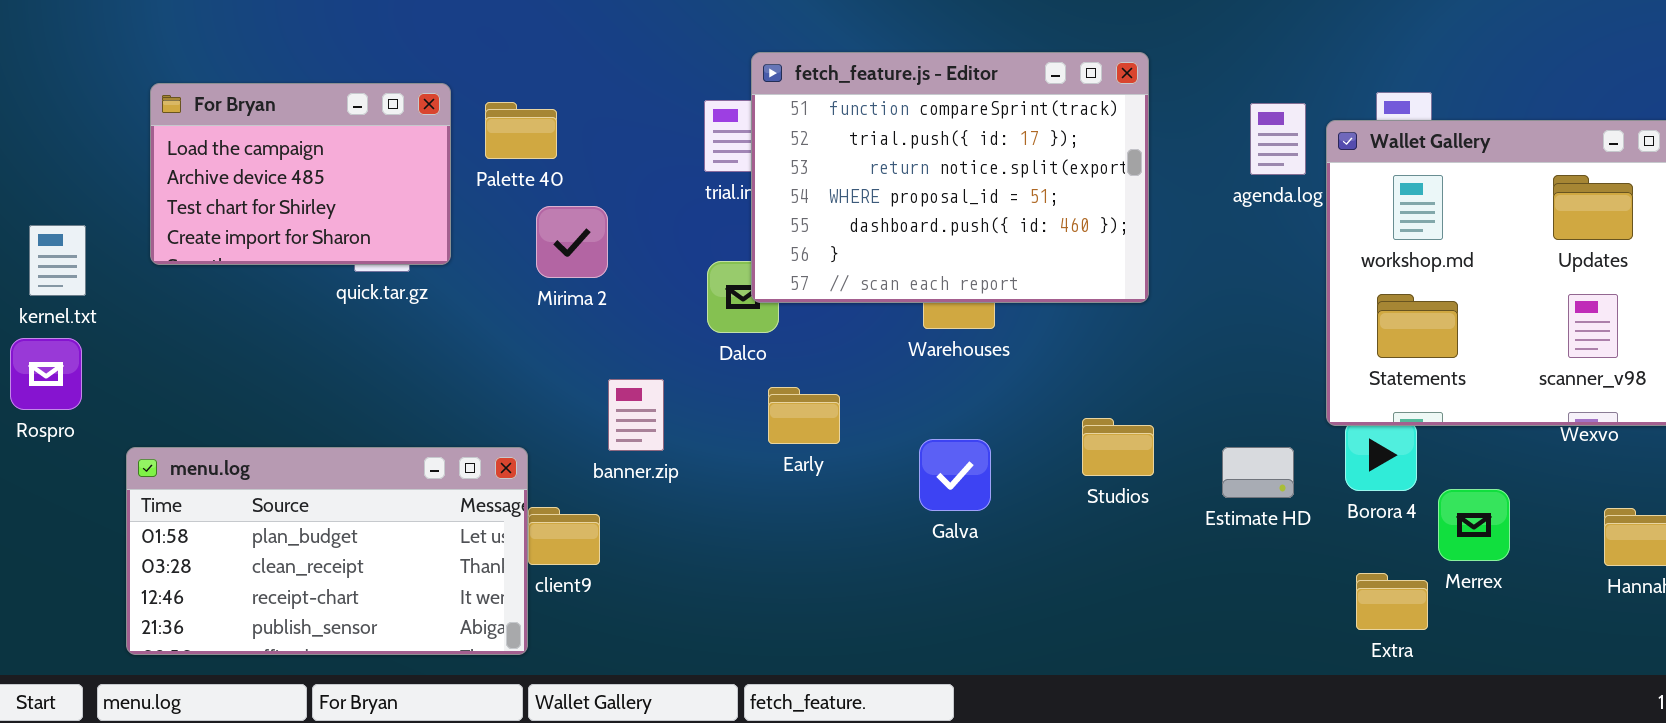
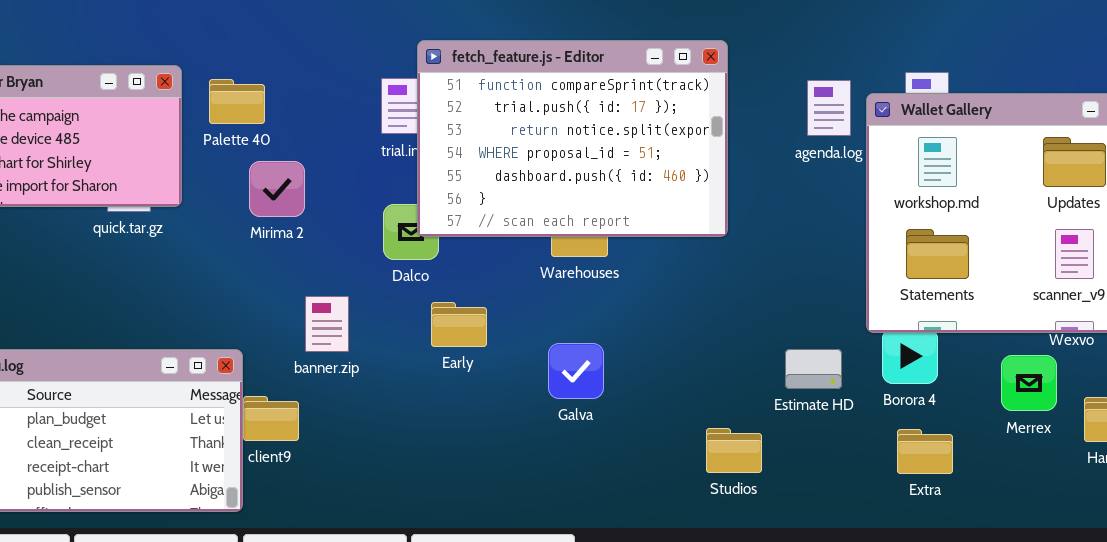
Studios: [1082,418,1154,476] -> [706,428,762,473], moved
Merrex: [1438,489,1510,561] -> [1001,355,1057,411], moved
Extra: [1356,573,1428,630] -> [897,429,953,474], moved

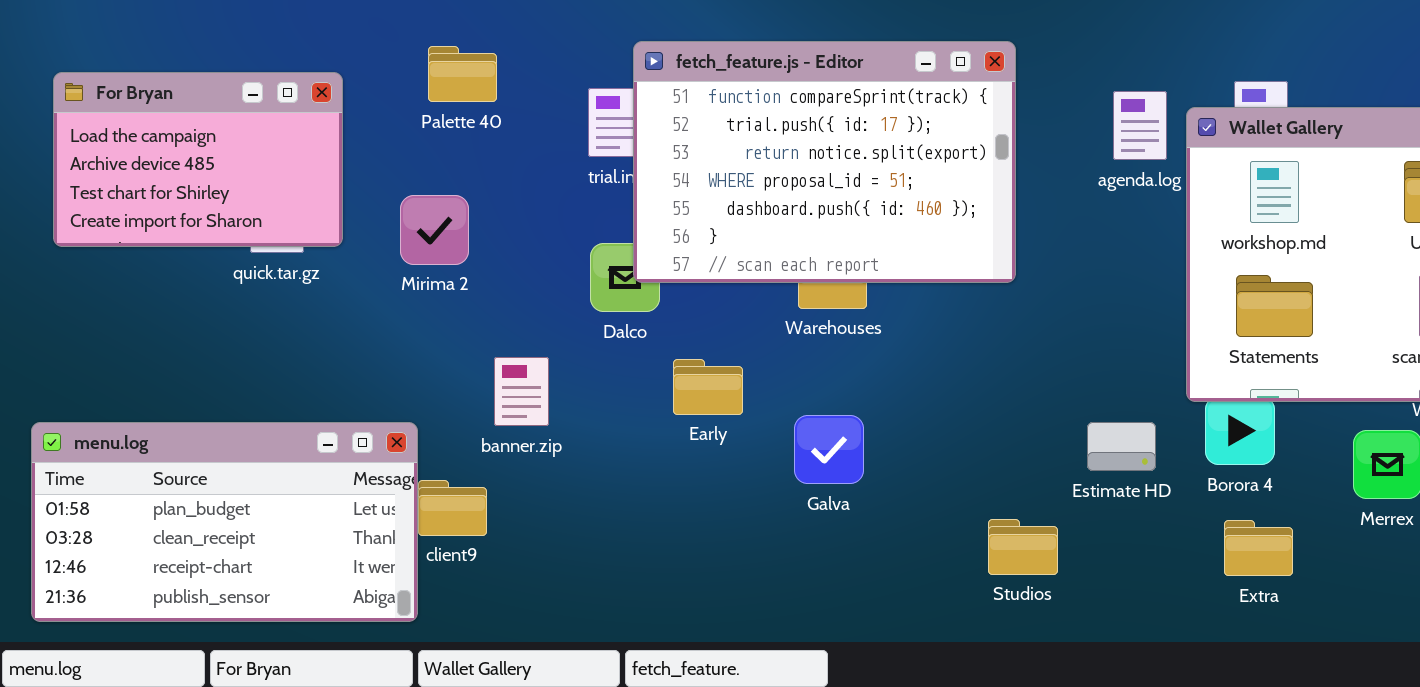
Palette 40: [209,79,265,124] -> [428,46,497,102], moved
Mirima 2: [249,161,305,217] -> [400,195,469,265], moved
Early: [431,302,487,347] -> [673,359,743,415], moved

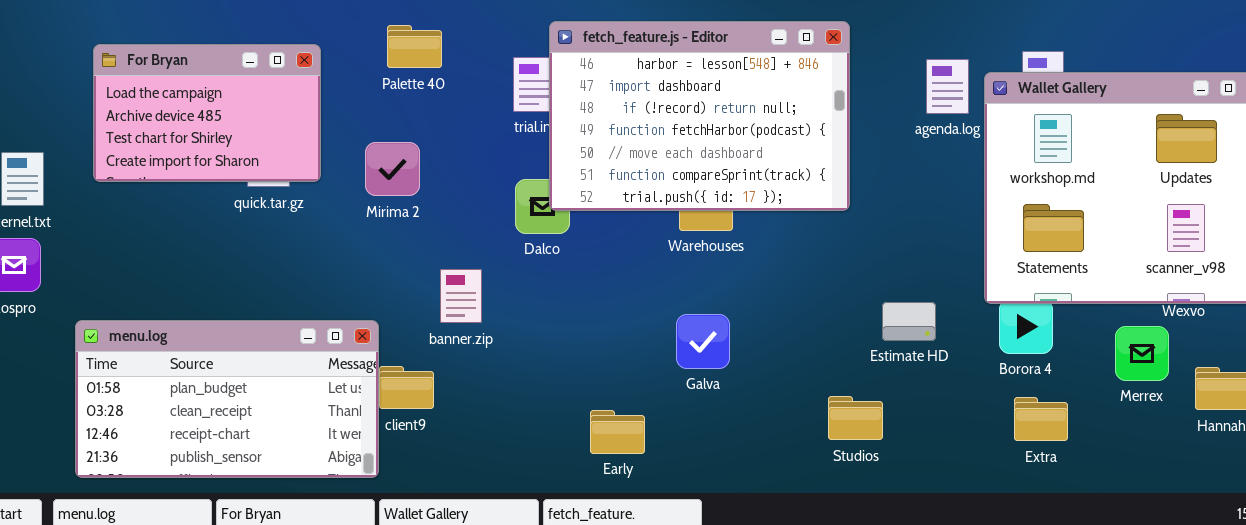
fetch_feature.js - Editor: [633,41,1016,283] -> [549,21,850,211], scrolled up 5 rows
Early: [673,359,743,415] -> [590,410,645,454], moved
Estimate HD: [1087,422,1156,471] -> [882,302,936,341], moved

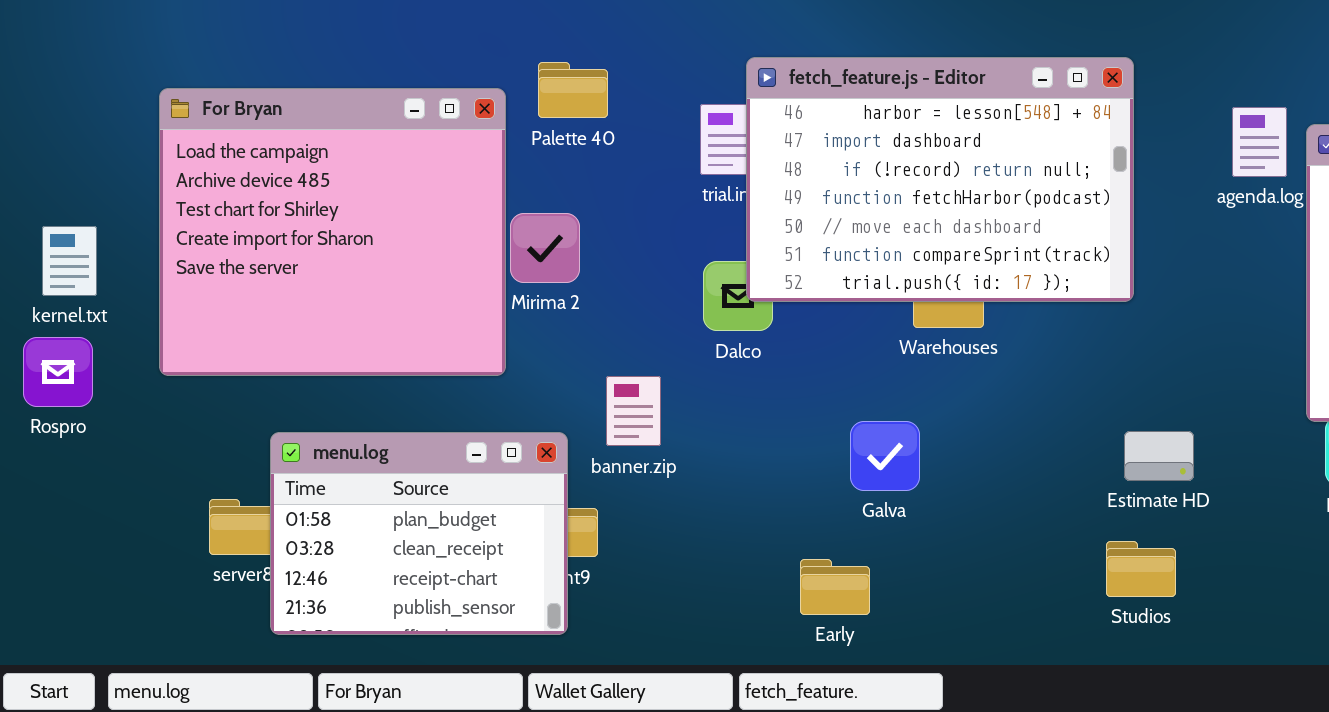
For Bryan: [93,44,321,182] -> [159,88,506,376], resized
Estimate HD: [882,302,936,341] -> [1124,431,1194,481], moved
Galva: [676,314,730,369] -> [850,421,920,491], moved
menu.log: [75,320,379,478] -> [270,432,568,635], moved, resized

